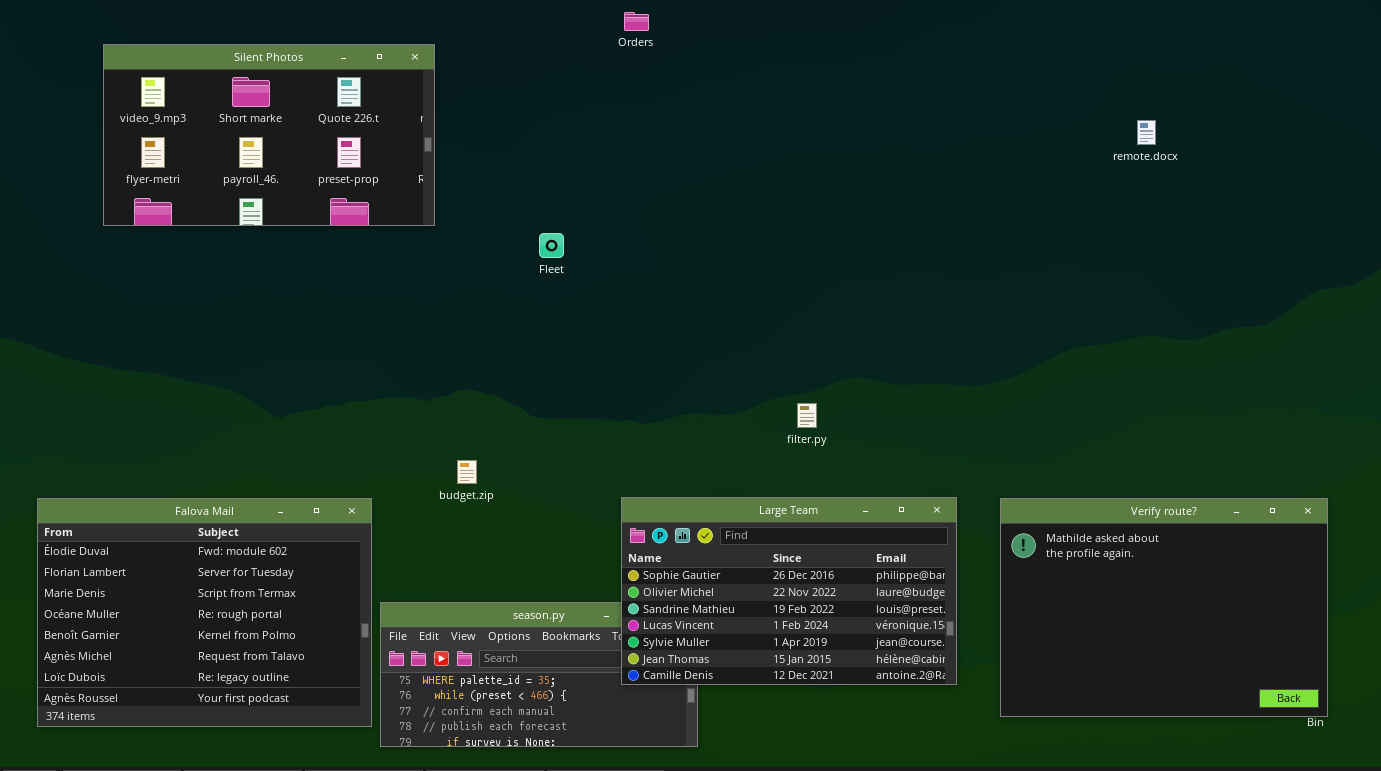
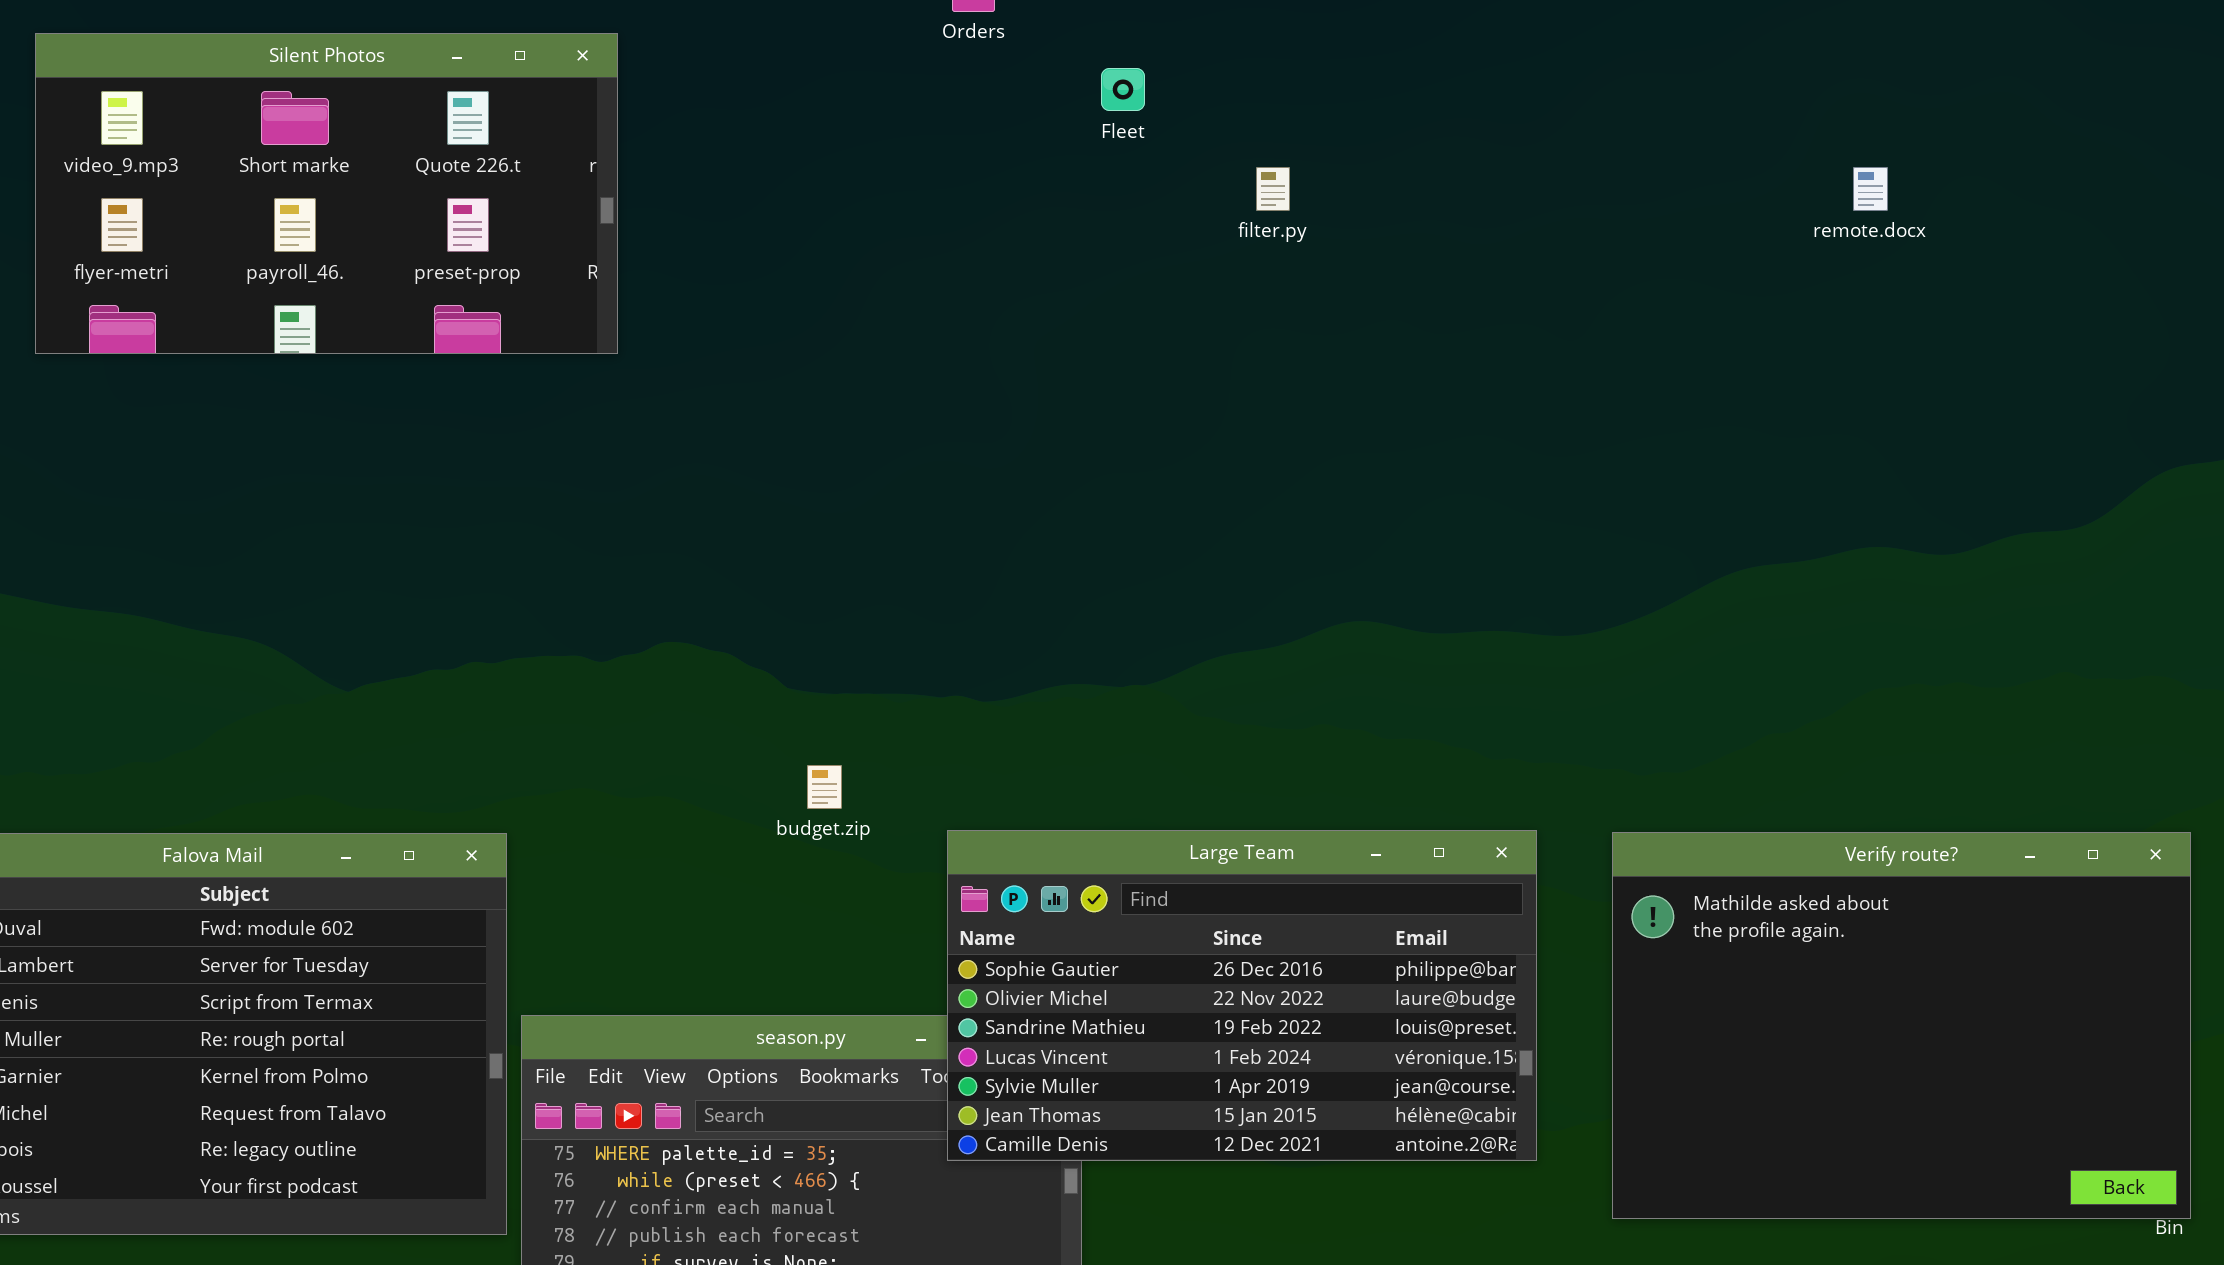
Fleet: [539,233,564,258] -> [1101,68,1145,111], moved
filter.py: [797,403,817,428] -> [1256,167,1290,211], moved
budget.zip: [457,460,477,484] -> [807,765,842,809], moved

